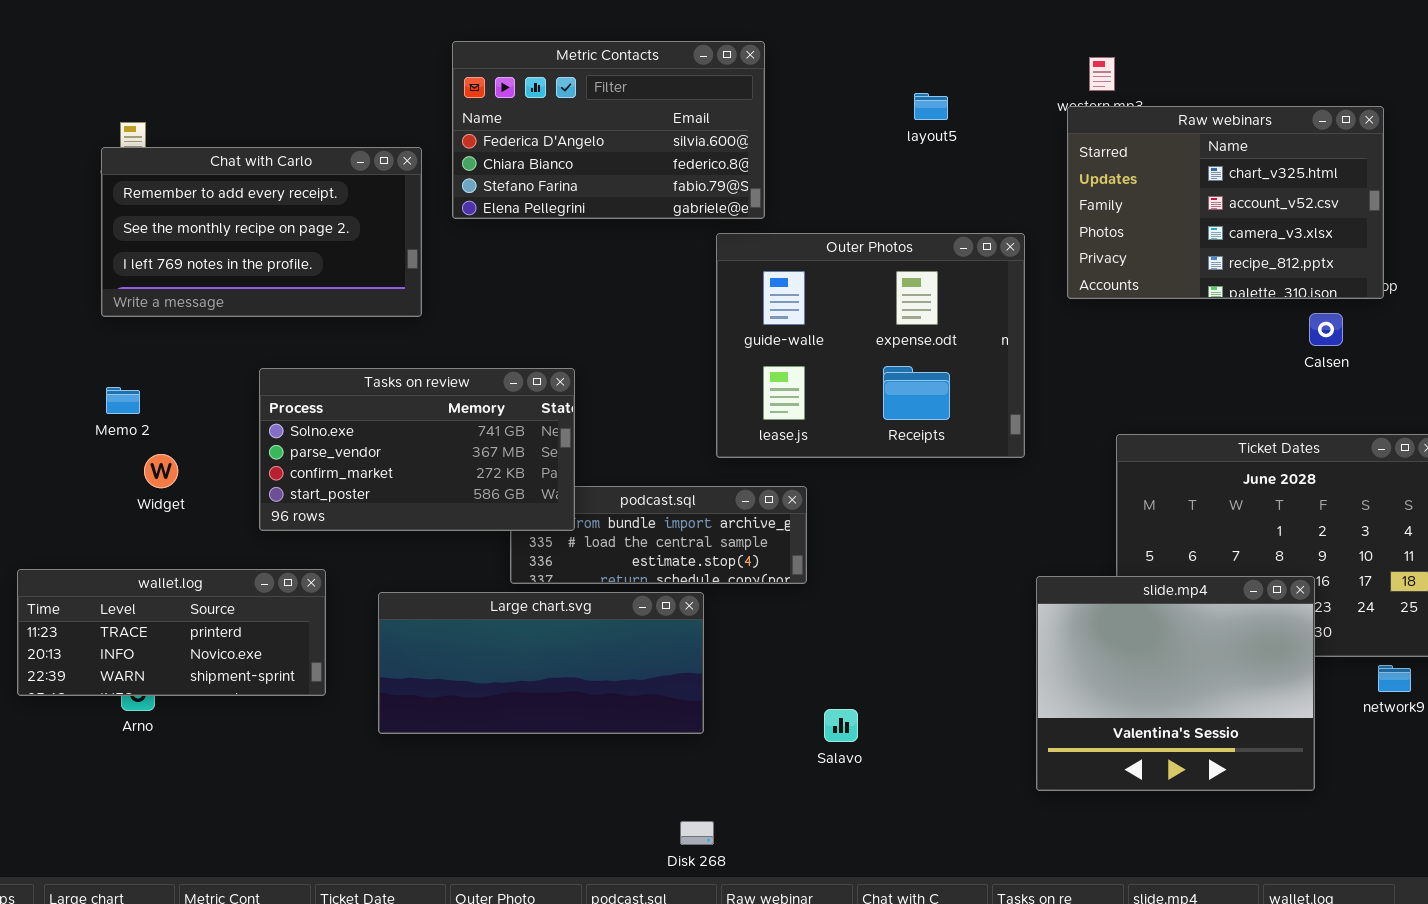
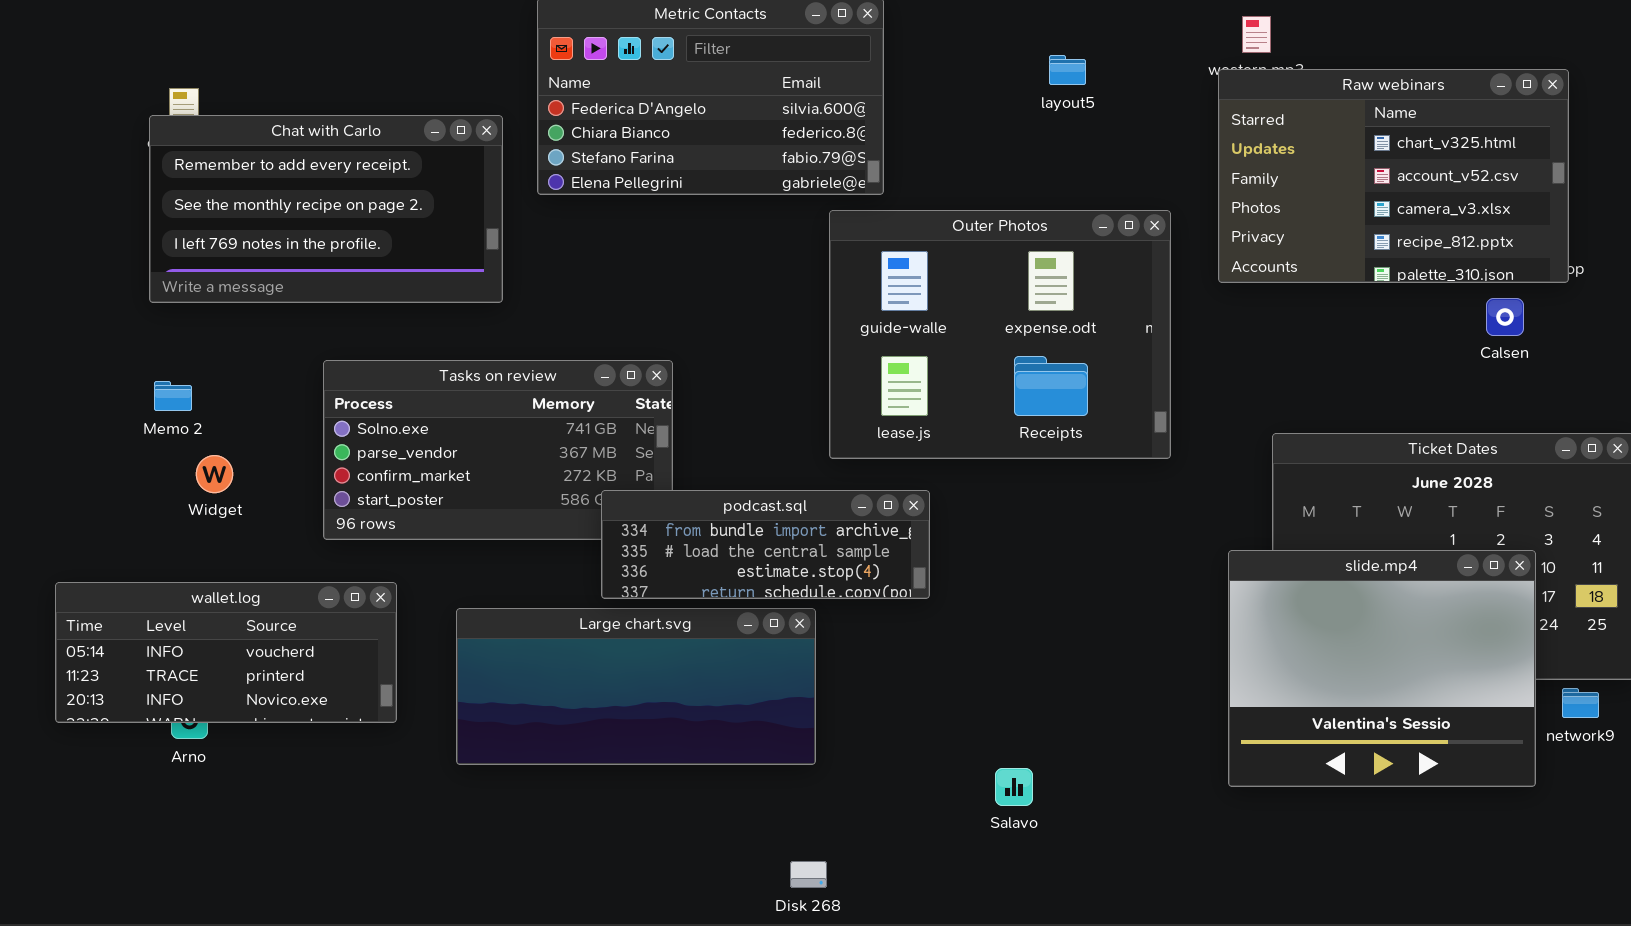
podcast.sql: [510,486,807,584] -> [601,490,930,599], raised
wallet.log: [17,569,326,696] -> [55,582,397,723], scrolled up 1 row
slide.mp4: [1036,576,1315,791] -> [1228,550,1536,787], moved
Salavo: [824,709,858,742] -> [995,768,1033,806], moved

